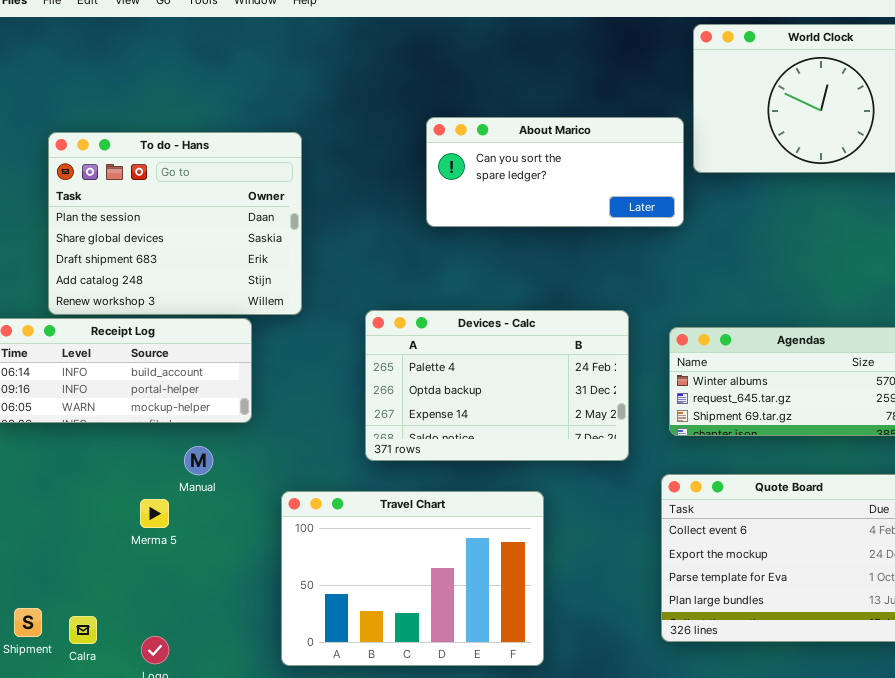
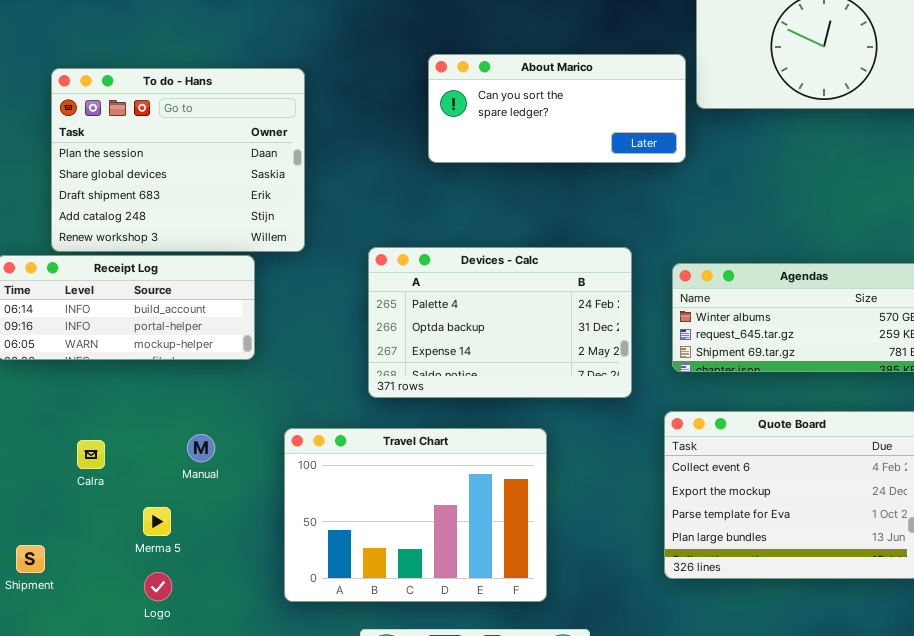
Manual: [184,446,213,475] -> [187,434,215,462], moved
Merma 5: [140,499,169,528] -> [143,507,171,536], moved
Calra: [69,616,97,644] -> [77,440,105,469], moved

